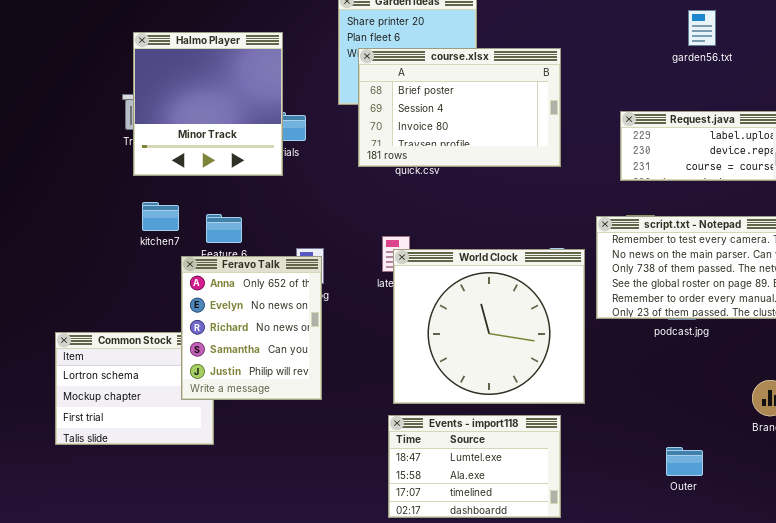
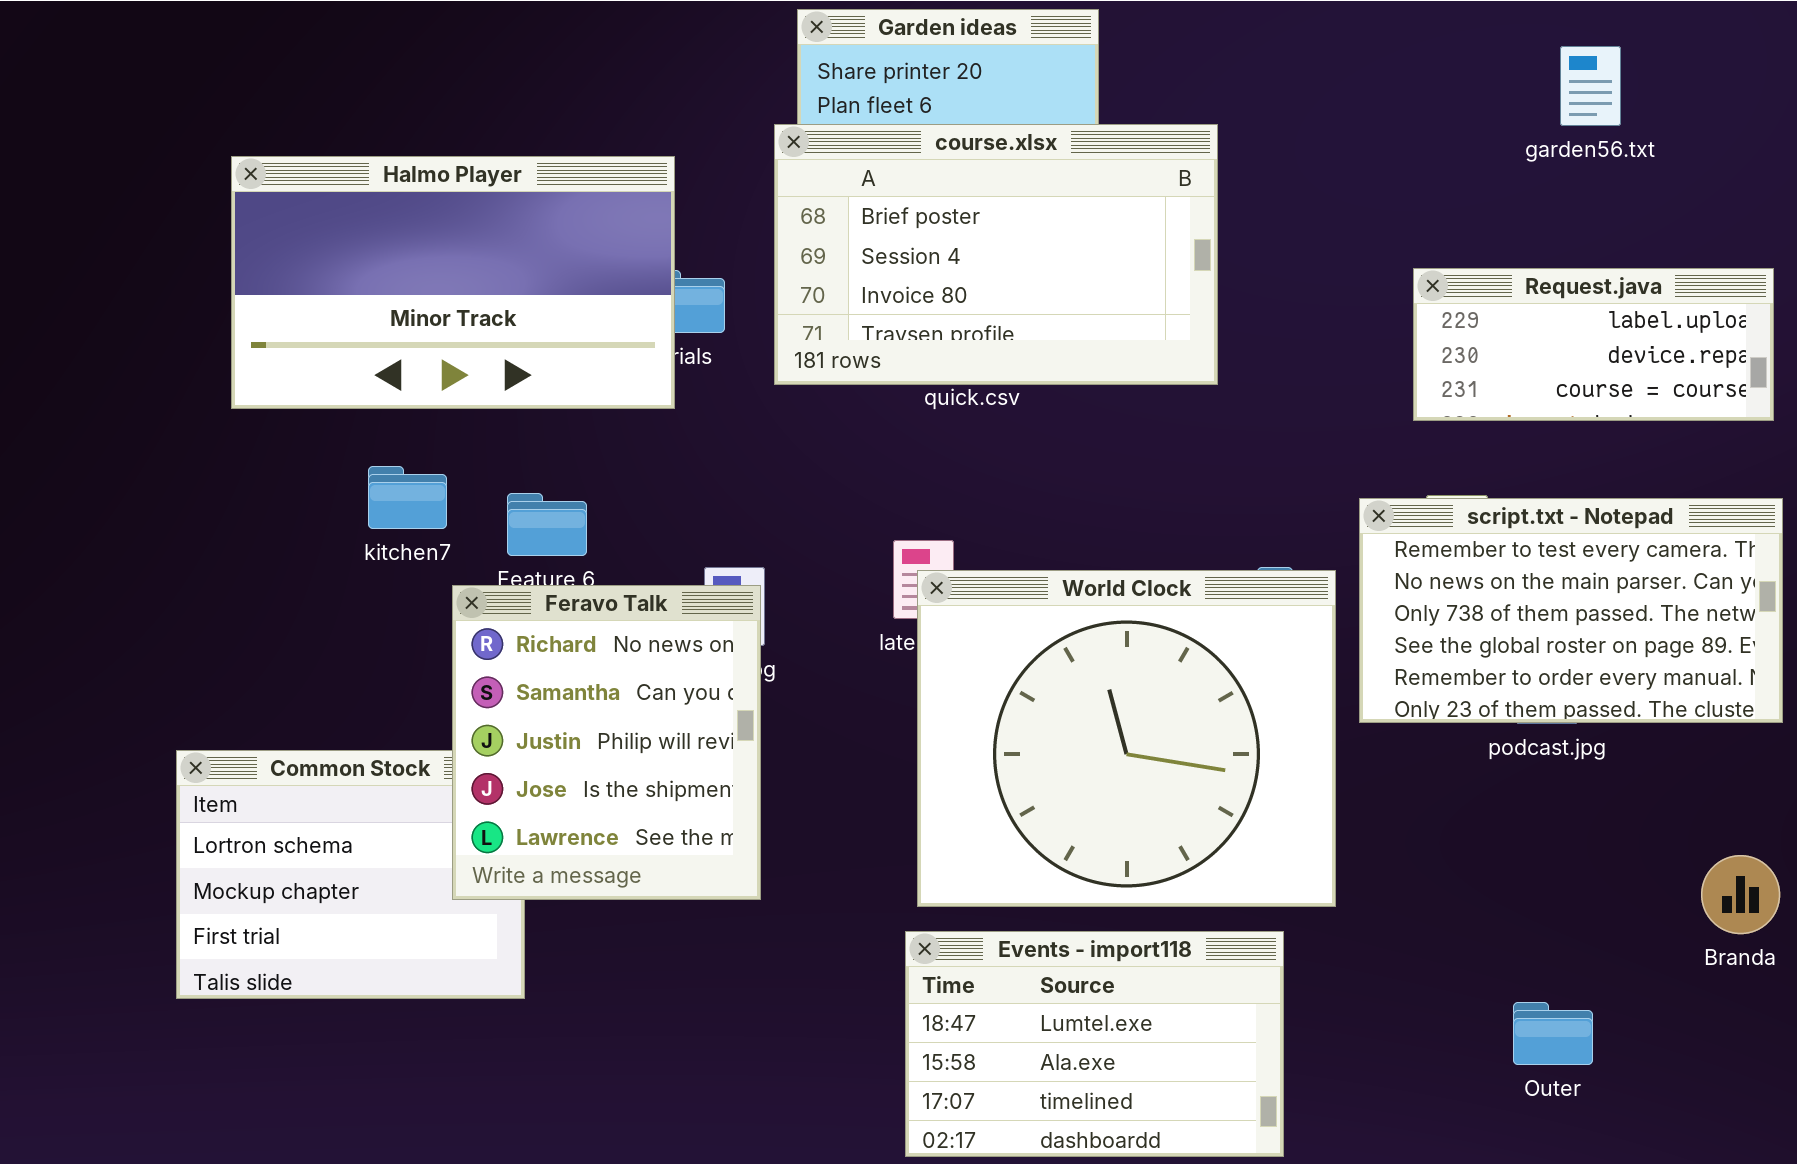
Halmo Player: [133,32,283,176] -> [231,156,675,409], resized
course.xlsx: [358,48,561,167] -> [774,124,1218,385], moved
Feravo Talk: [181,256,322,400] -> [452,585,761,900], scrolled down 2 rows

